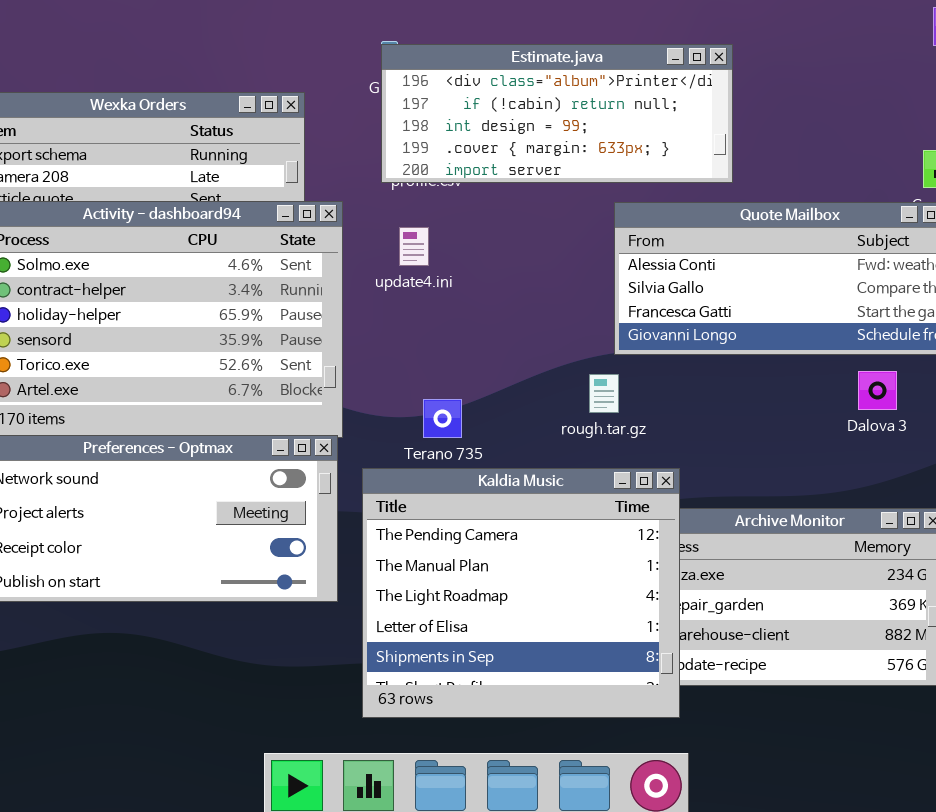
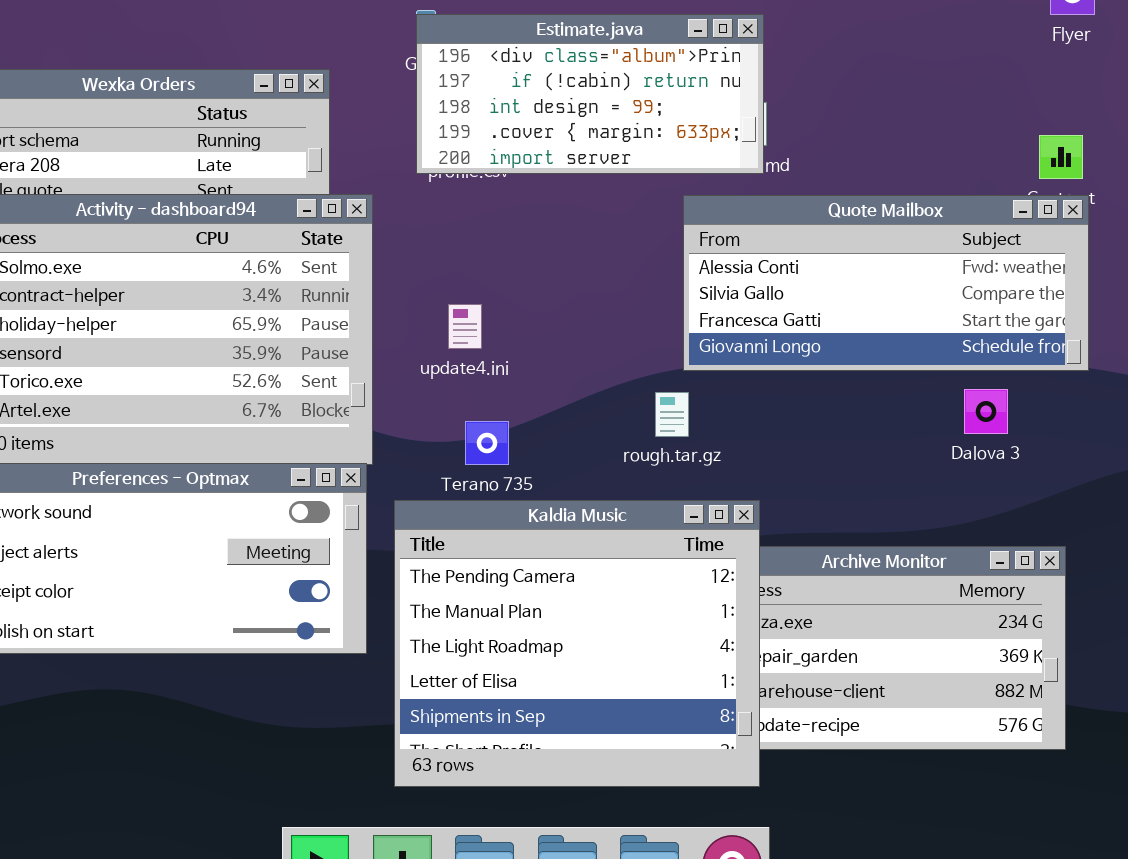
Estimate.java: [381,44,733,183] -> [416,14,764,174], resized
update4.ini: [399,227,429,266] -> [448,304,482,349], moved

